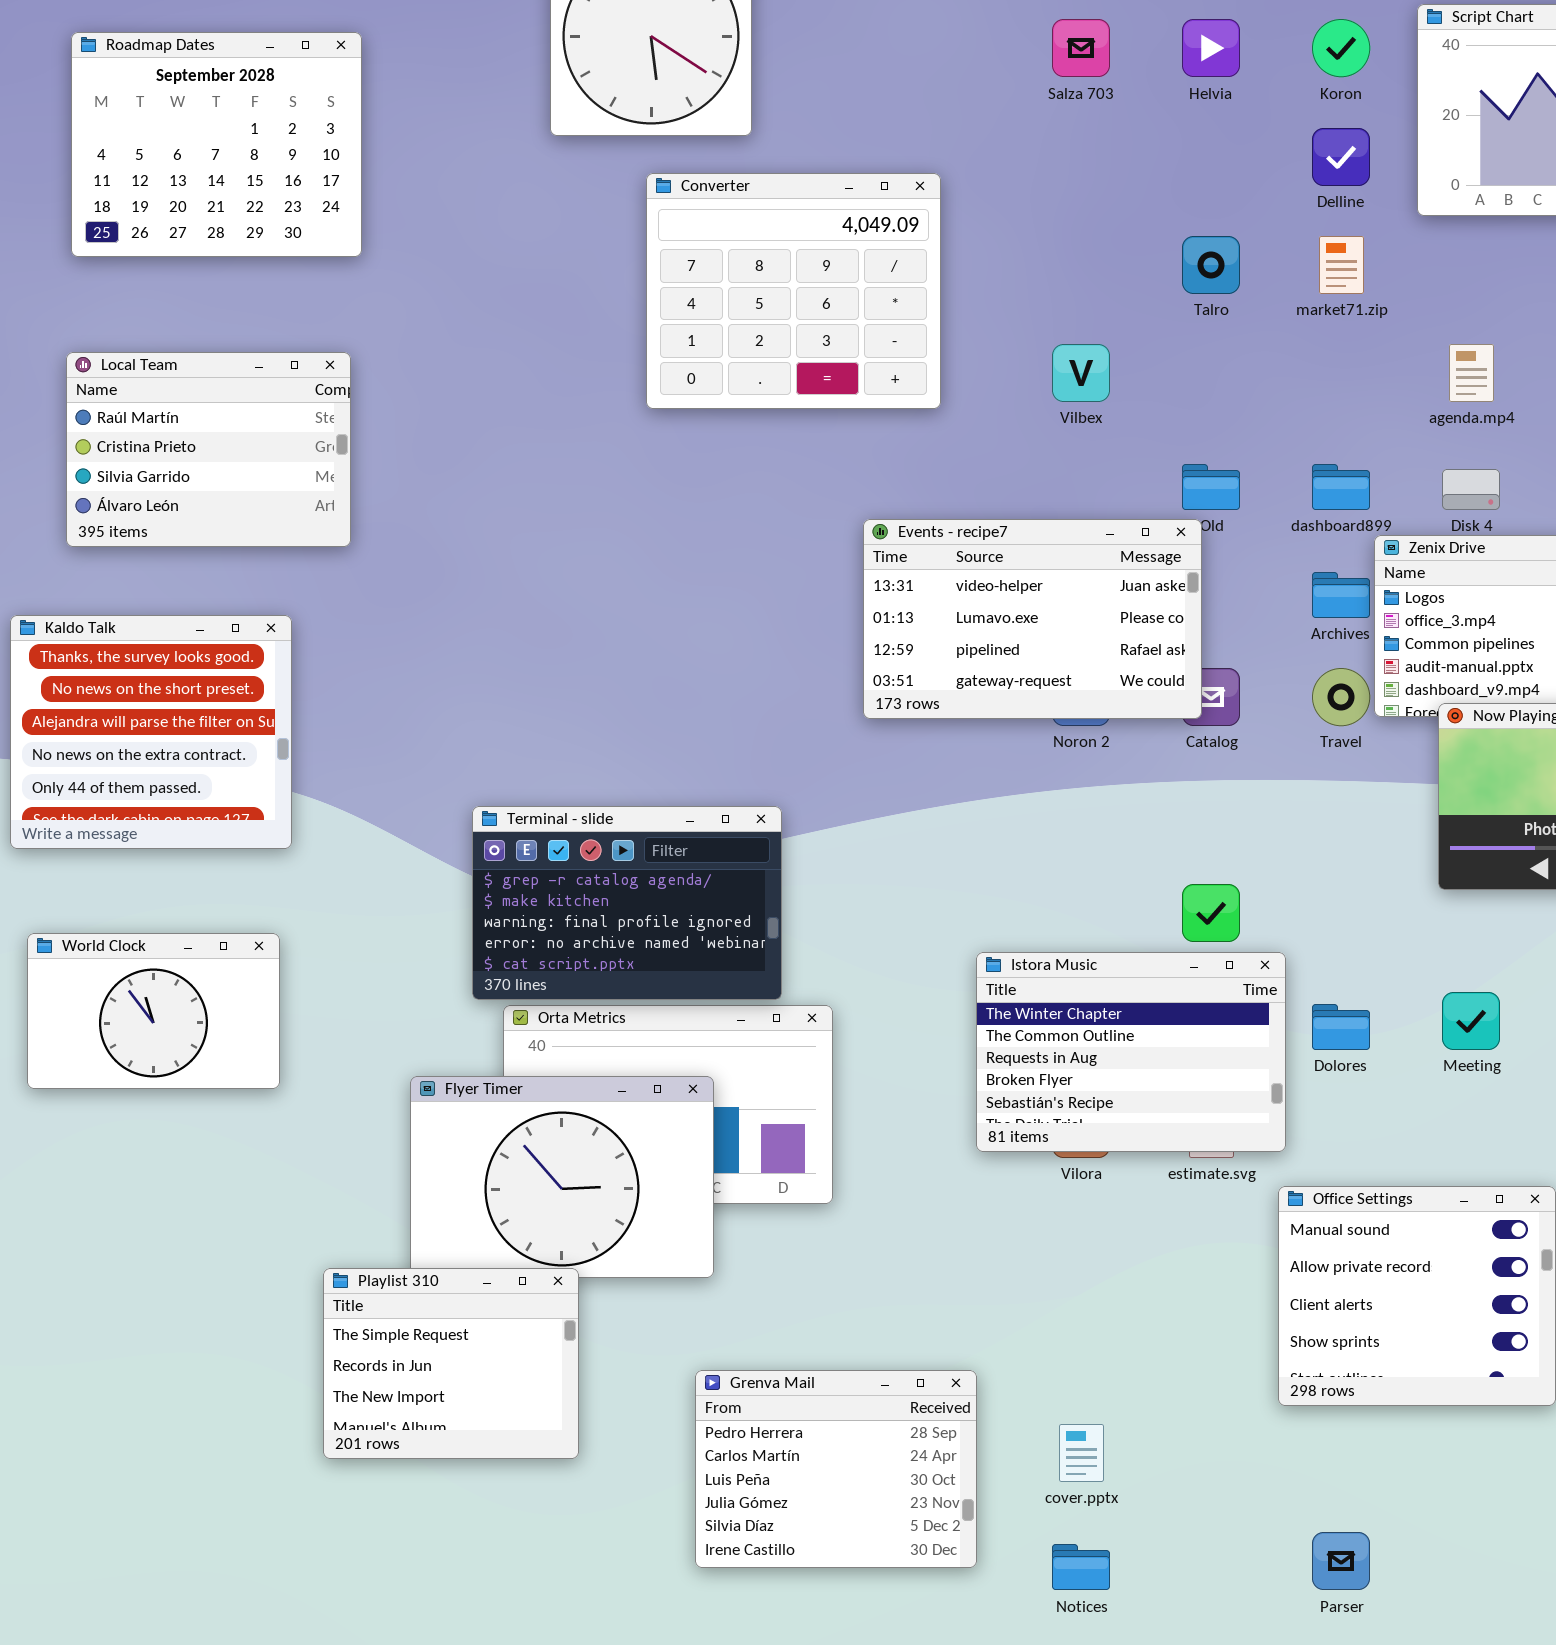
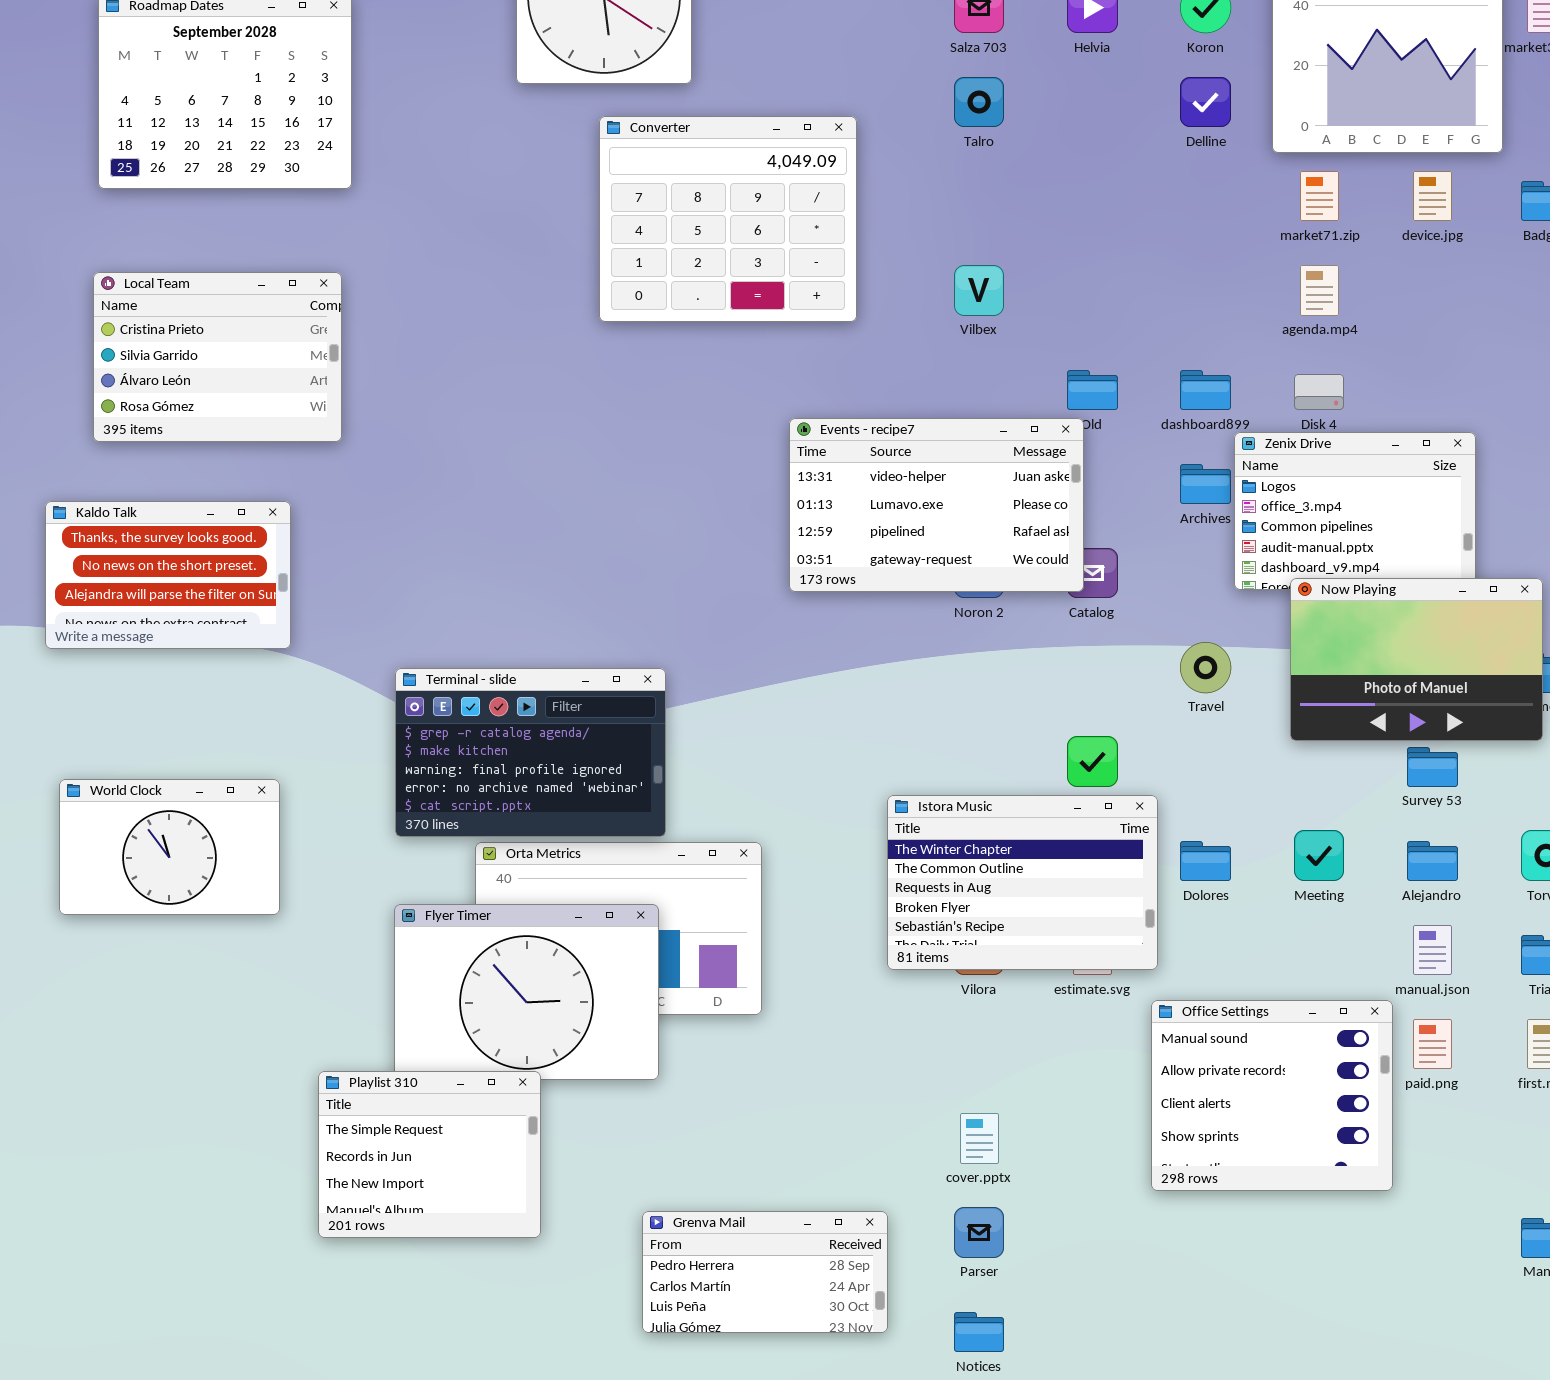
Talro: [1182,236,1240,294] -> [954,77,1004,127], moved
market71.zip: [1319,236,1364,294] -> [1300,171,1339,221], moved
Local Team: [66,352,351,547] -> [93,272,342,442], scrolled down 1 row
Kaldo Talk: [10,615,292,849] -> [45,501,291,649], resized
Travel: [1312,668,1370,726] -> [1180,642,1231,693], moved
Terminal - slide: [472,806,782,1000] -> [395,668,666,837], moved
Grenva Mail: [695,1370,977,1568] -> [642,1211,888,1333], resized
cover.pptx: [1059,1424,1104,1482] -> [960,1113,999,1164], moved
Parser: [1312,1532,1370,1590] -> [954,1207,1004,1258], moved

